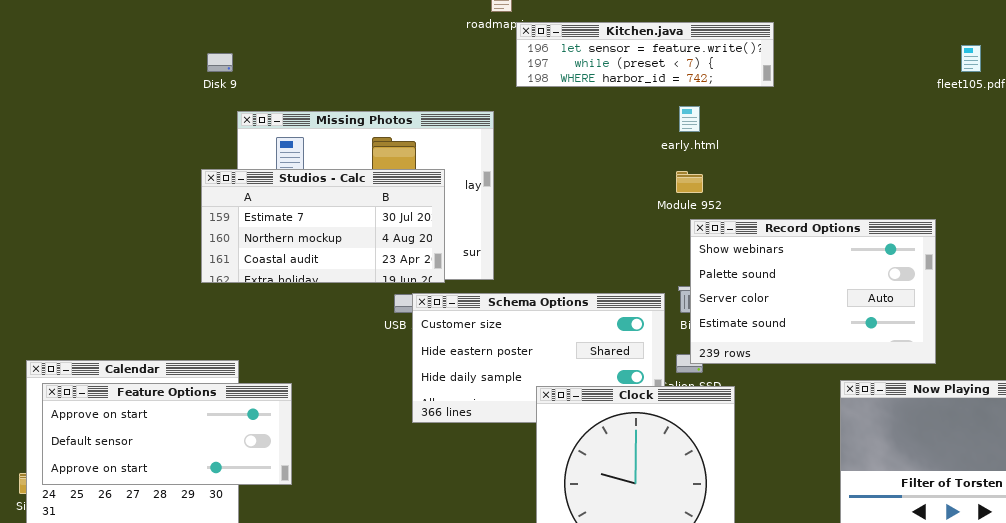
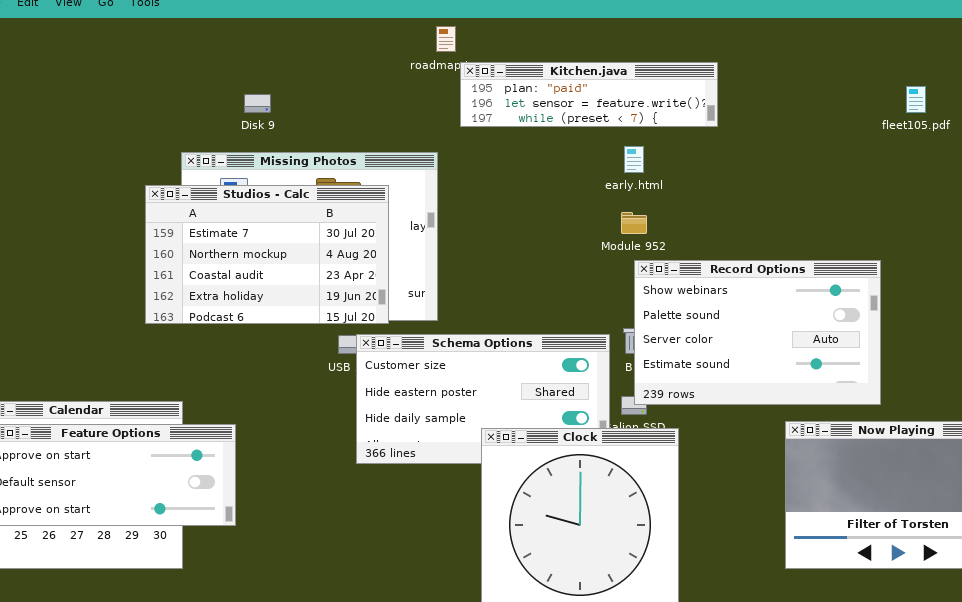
Kitchen.java: [516,22,774,87] -> [460,62,718,127], scrolled up 1 row
Disk 9: [207,53,233,72] -> [244,94,271,113], moved
Studios - Calc: [201,169,445,283] -> [145,185,389,324], resized

